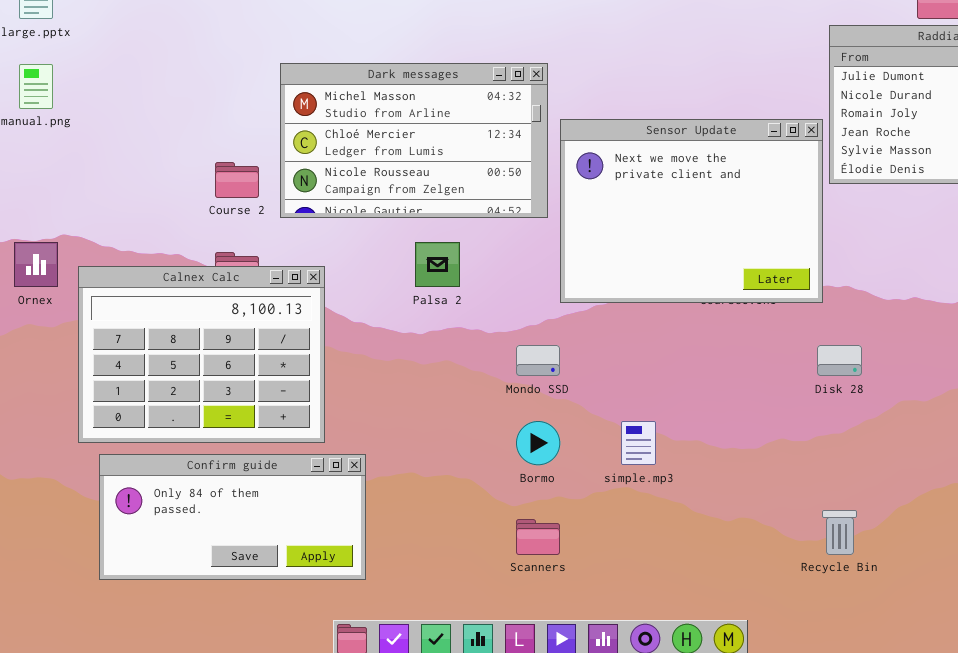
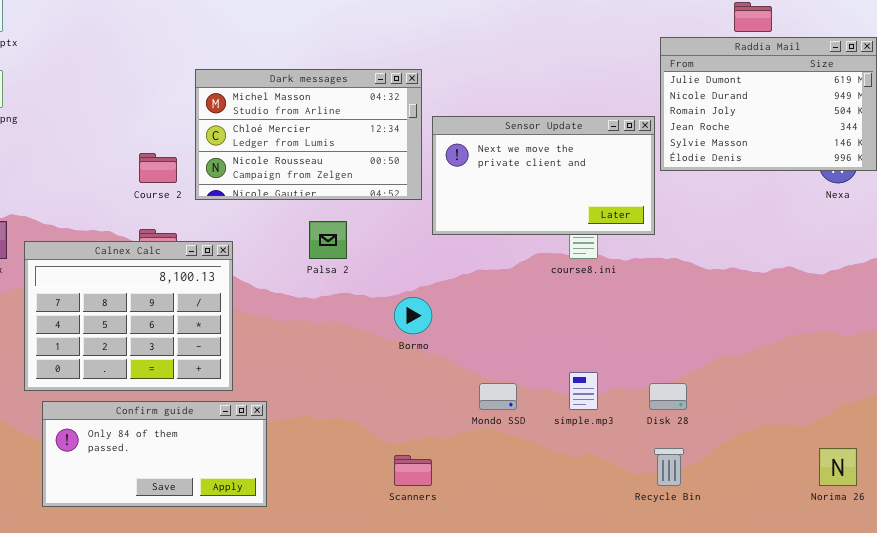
Sensor Update: [560,119,823,303] -> [432,116,655,235], resized
Mondo SSD: [516,345,560,376] -> [479,383,517,410], moved
Disk 28: [817,345,862,376] -> [649,383,687,410], moved
Bormo: [516,421,560,465] -> [394,297,432,334], moved
simple.mp3: [621,421,656,465] -> [569,372,598,410], moved

